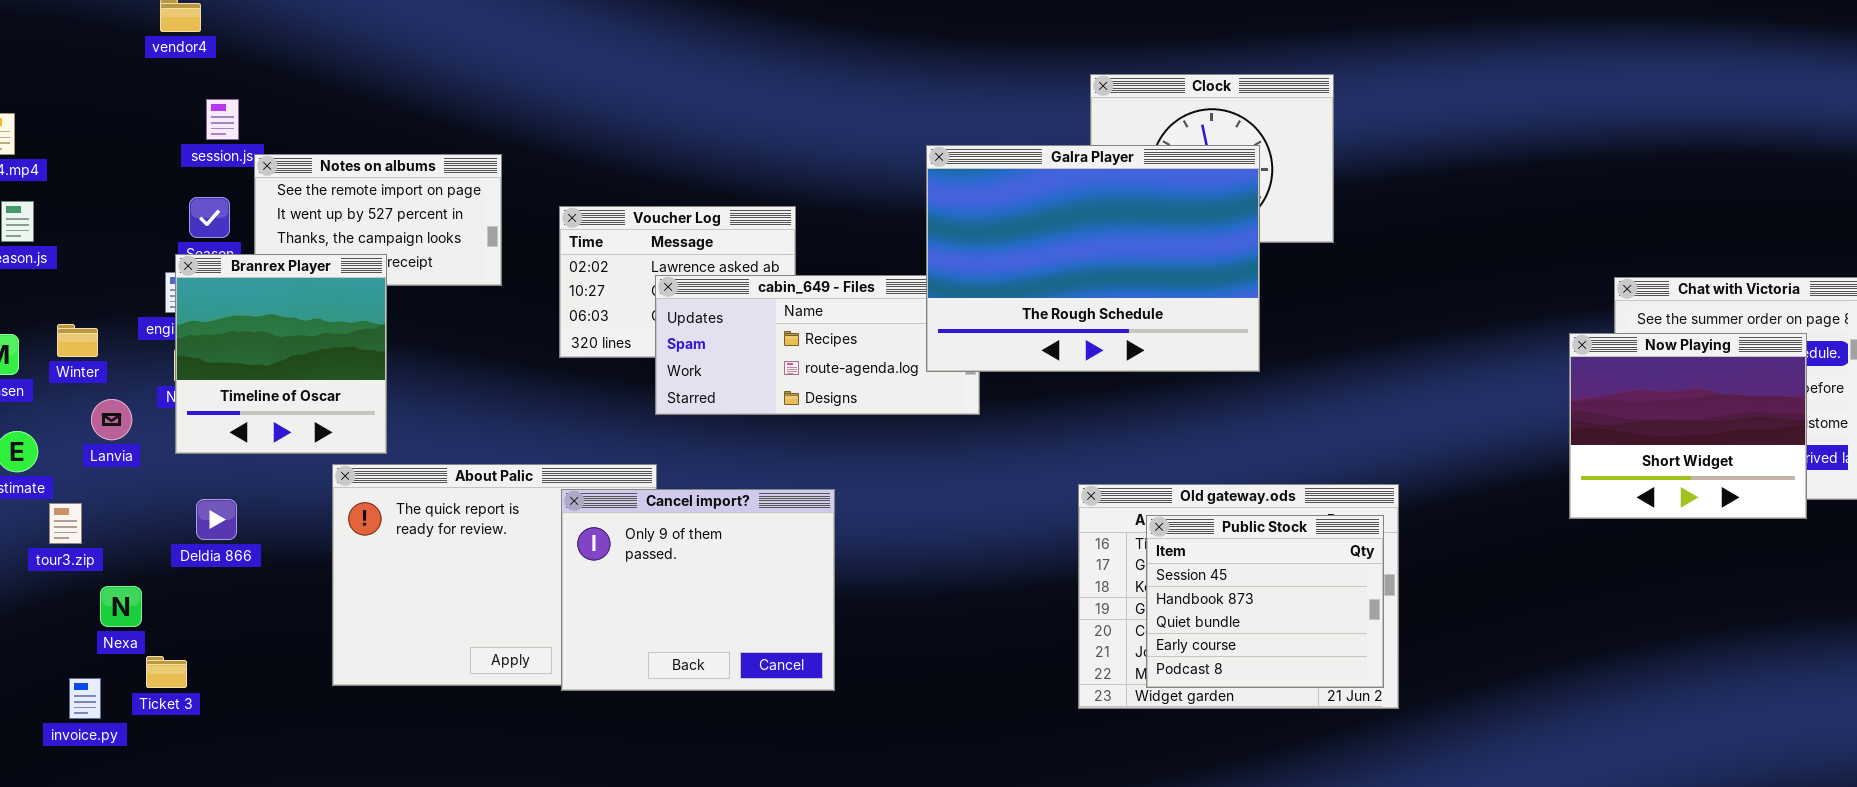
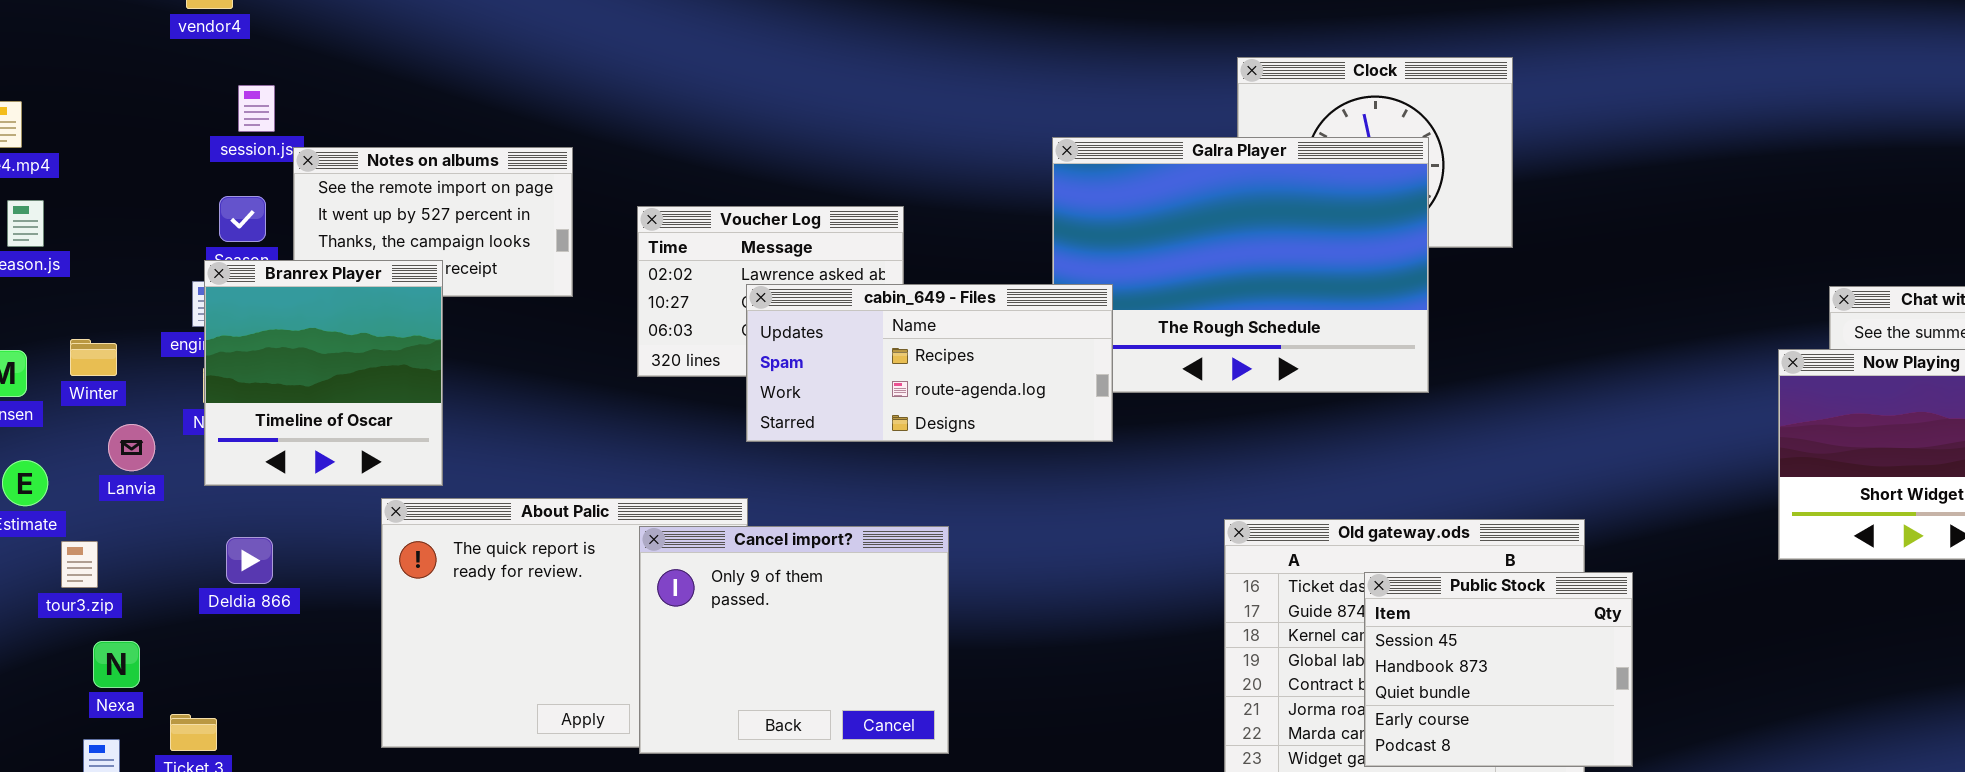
cabin_649 - Files: [655,275,980,415] -> [746,284,1113,442], raised
Public Stock: [1146,515,1384,688] -> [1364,572,1633,767], moved
Nexa: [100,586,142,627] -> [93,641,140,688], moved

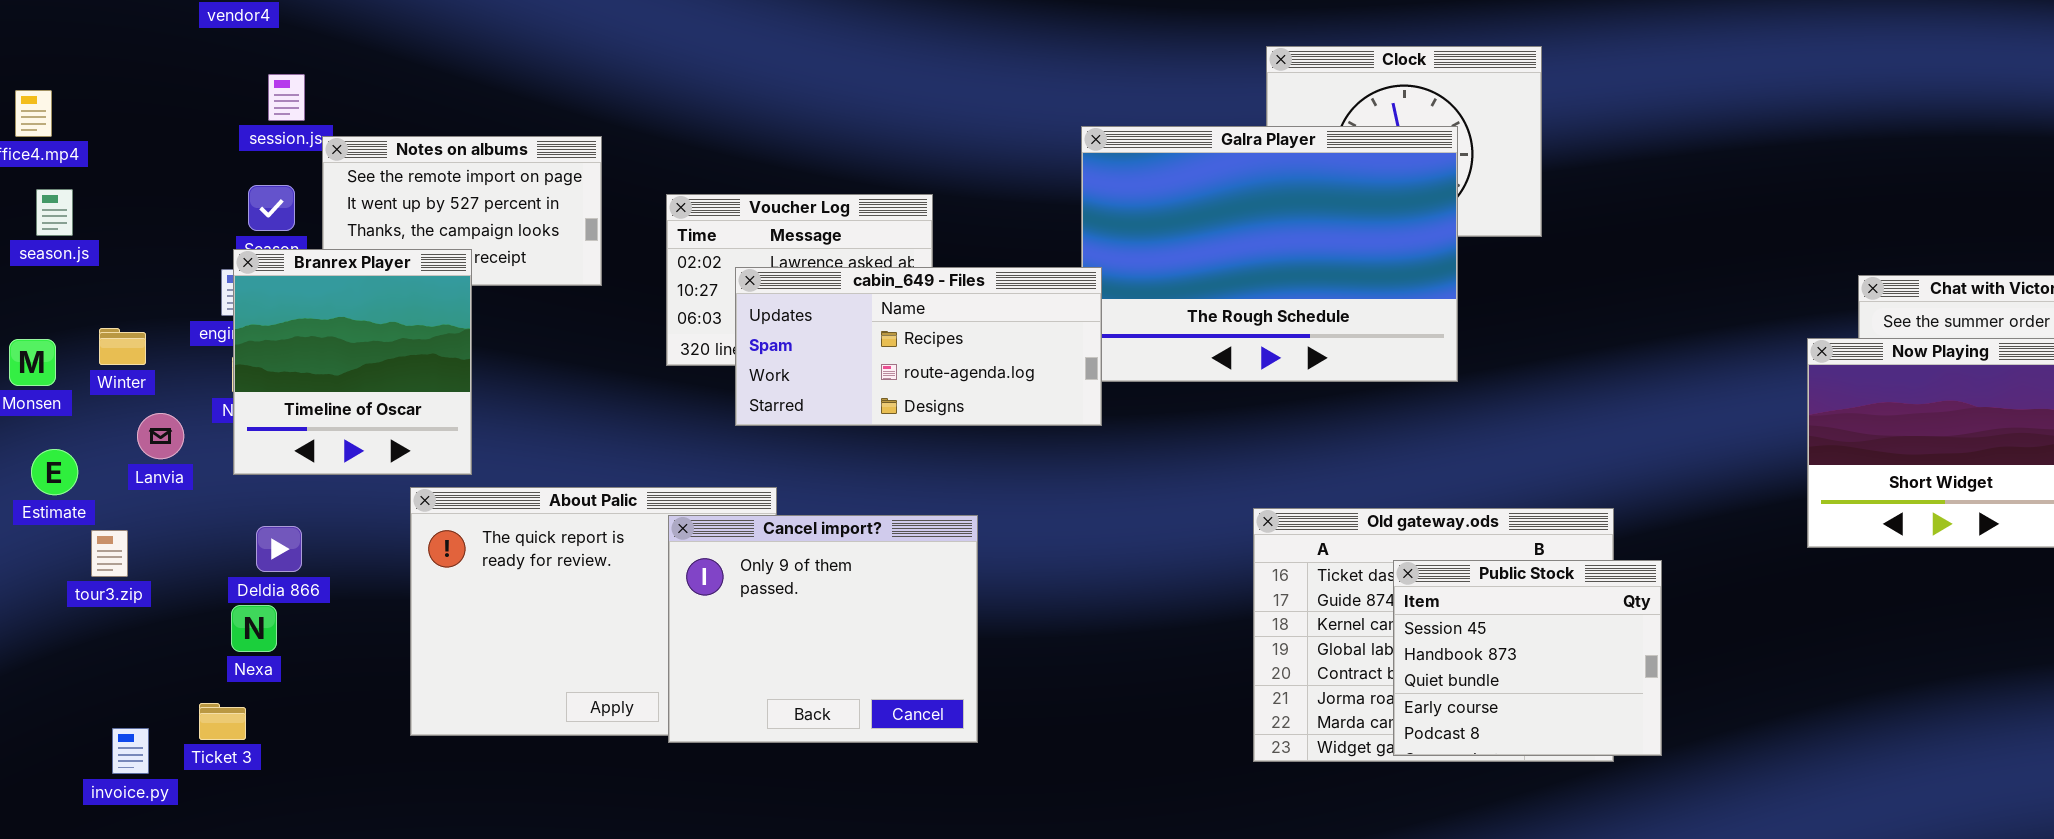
cabin_649 - Files: [746,284,1113,442] -> [735,267,1102,426], moved
Nexa: [93,641,140,688] -> [231,605,277,652], moved

